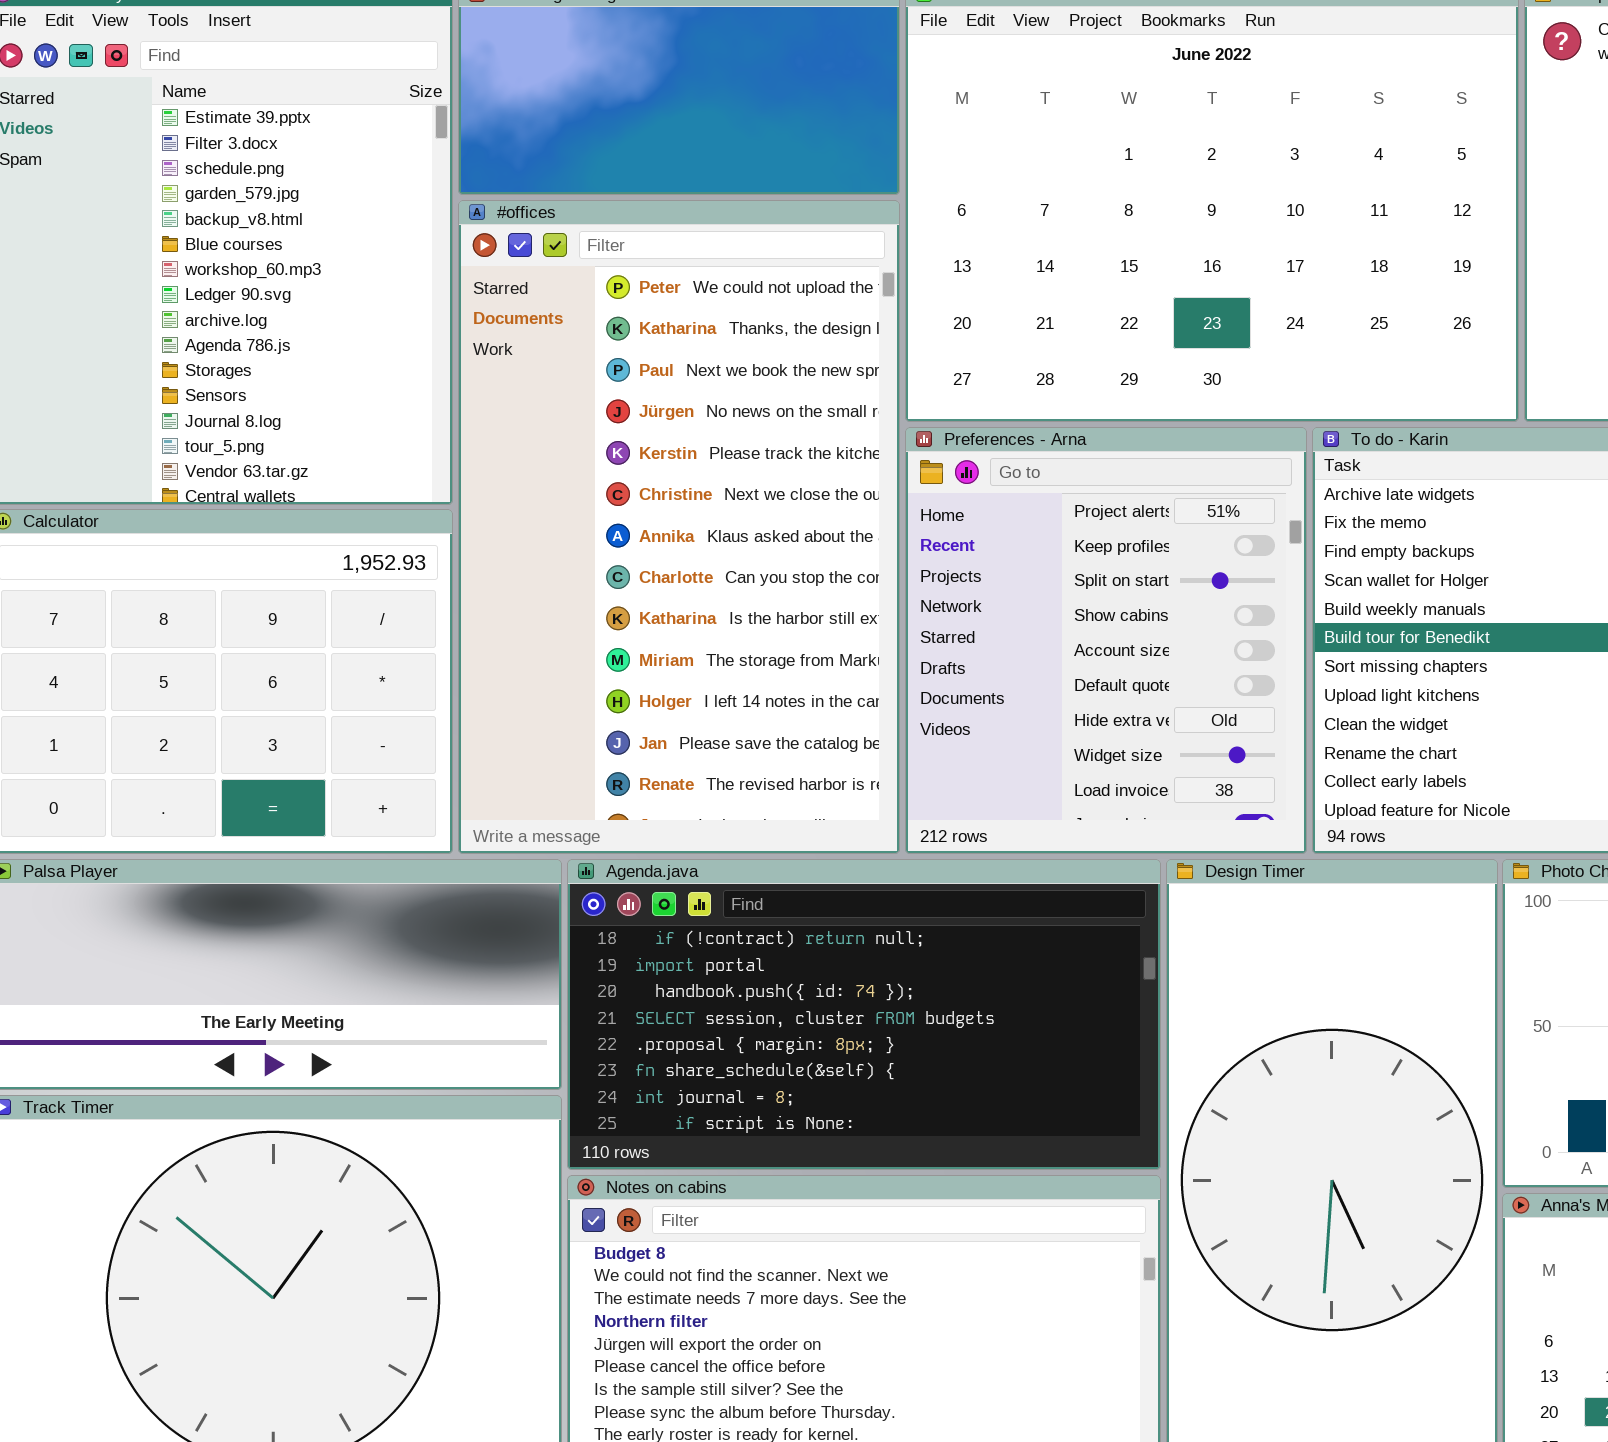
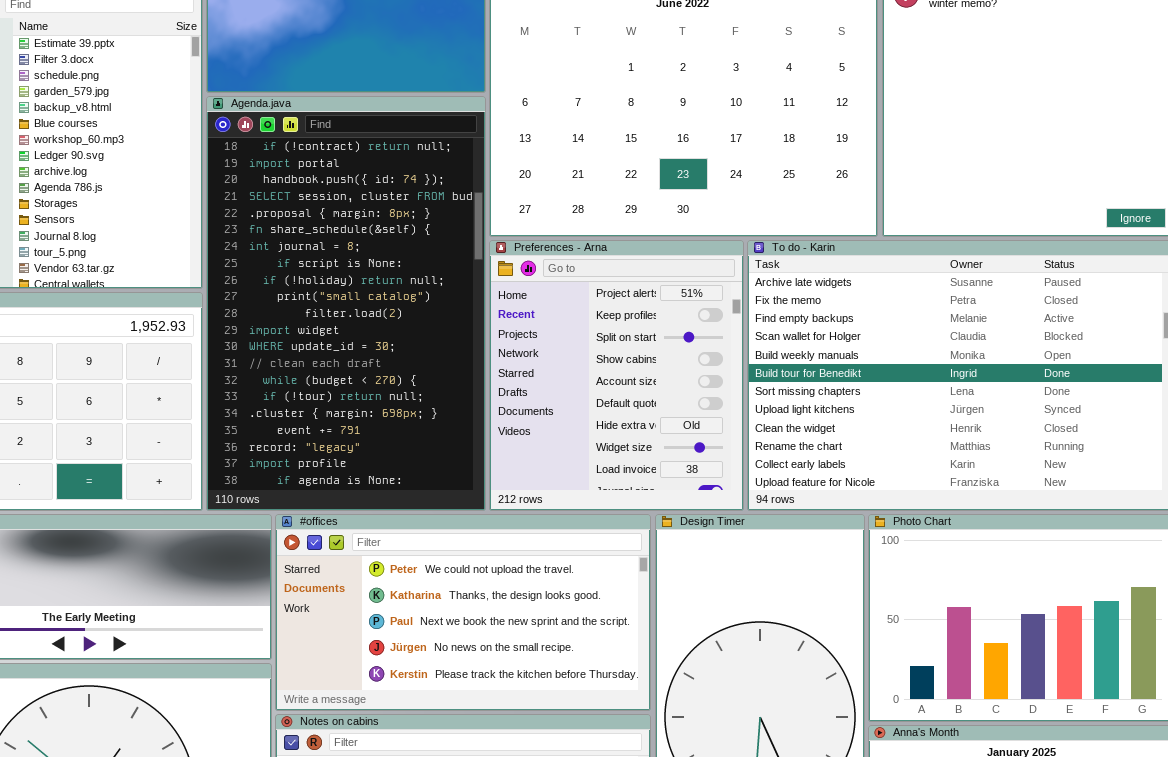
#offices: [458,200,900,854] -> [275,514,651,711], moved, resized
Agenda.java: [567,859,1161,1170] -> [206,96,486,511], moved, resized

